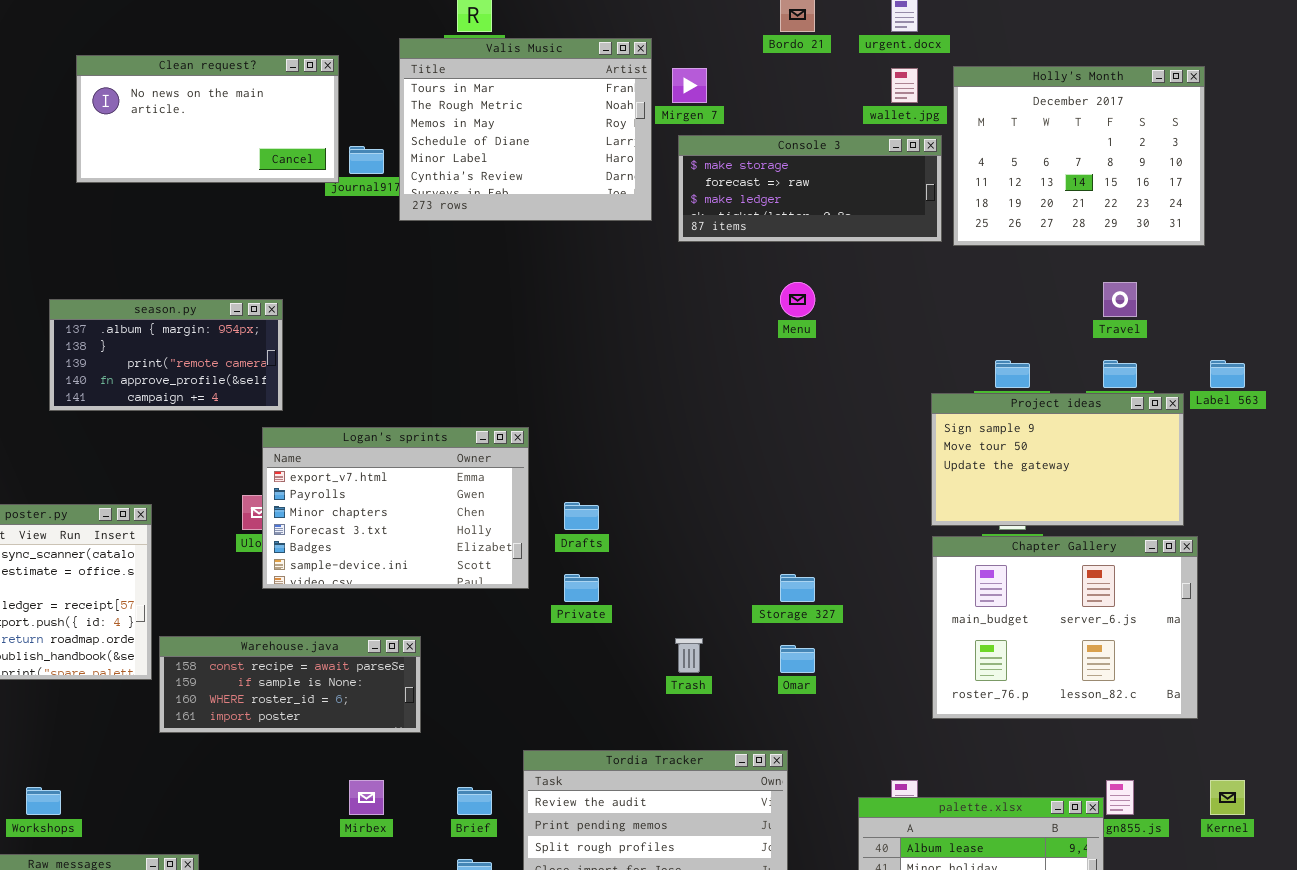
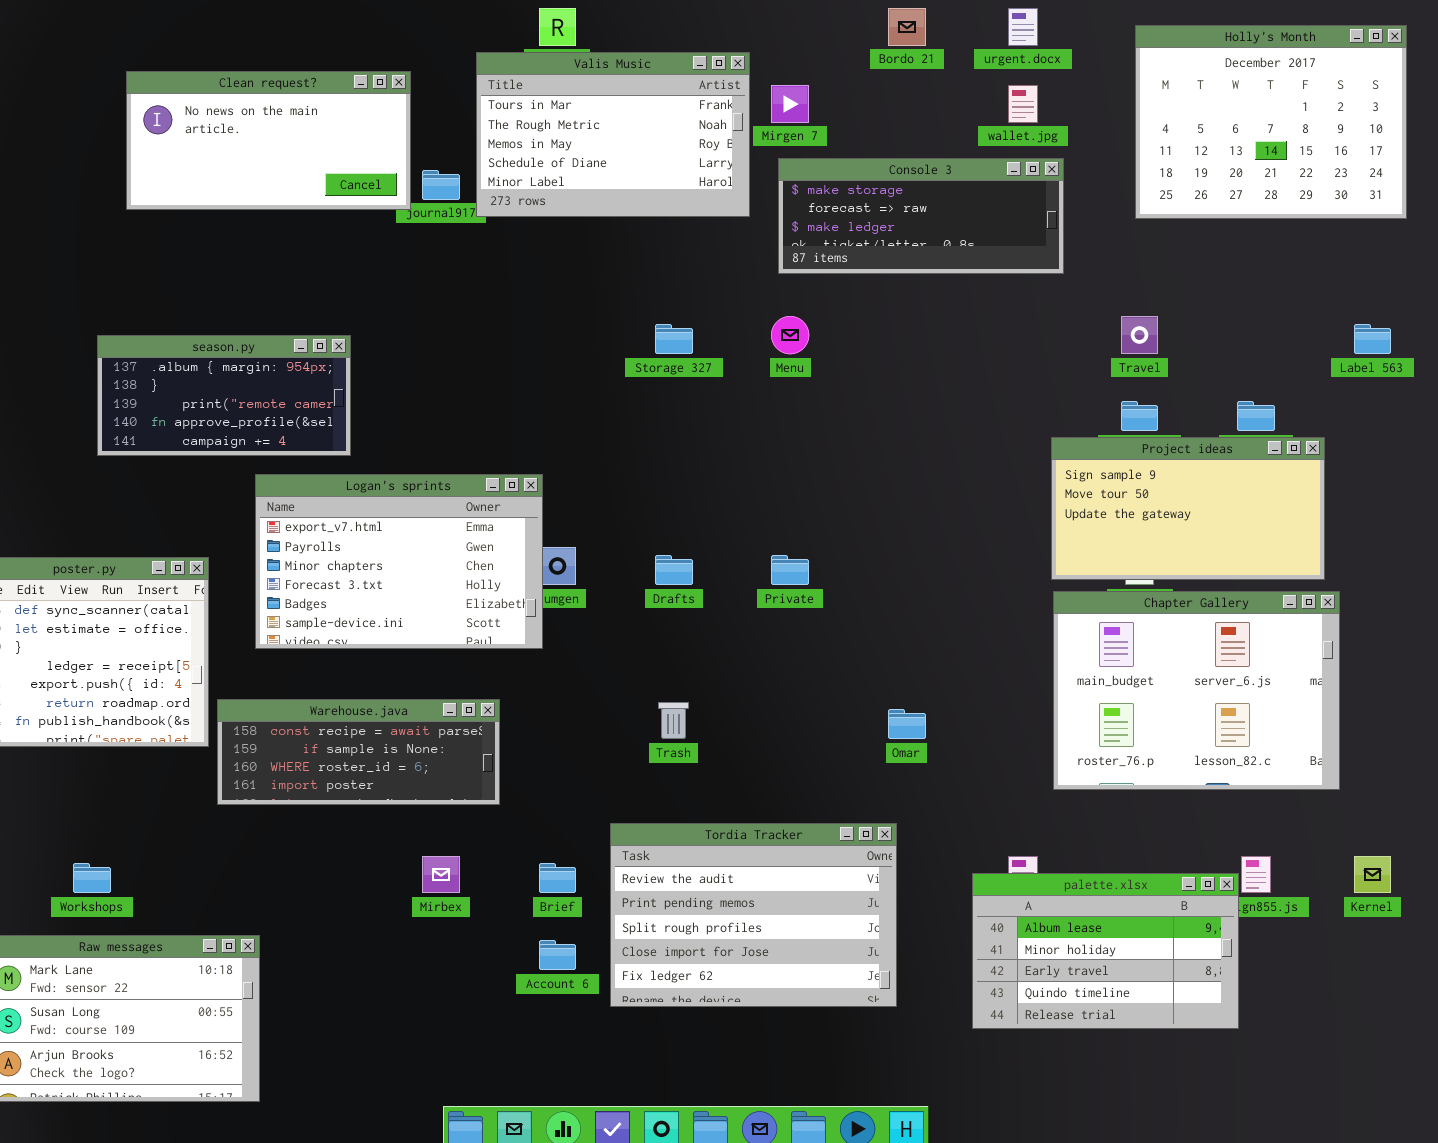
Valis Music: [399,38,652,221] -> [476,52,750,217], resized
Holly's Month: [953,66,1205,246] -> [1135,25,1407,219], moved
Menu: [780,282,815,317] -> [771,316,809,354], moved
Travel: [1103,282,1137,317] -> [1121,316,1158,354], moved
Label 563: [1210,360,1245,388] -> [1354,324,1391,354], moved
Logan's sprints: [262,427,529,589] -> [255,474,543,649], moved
Private: [564,574,599,602] -> [771,555,809,585], moved
Storage 327: [780,574,815,602] -> [655,324,693,354], moved
Trash: [675,638,703,673] -> [658,702,689,739], moved

